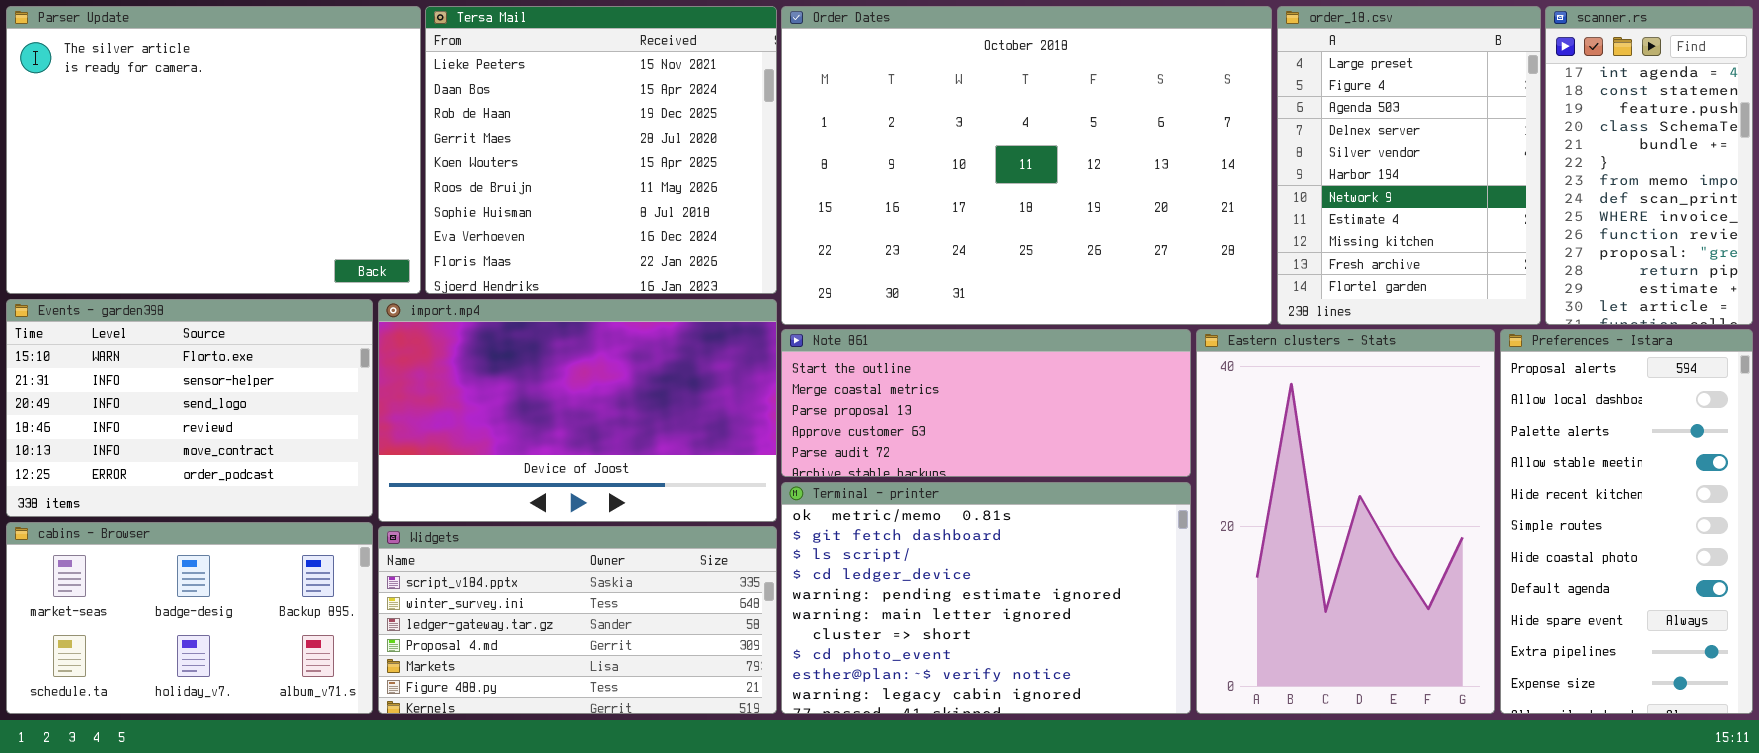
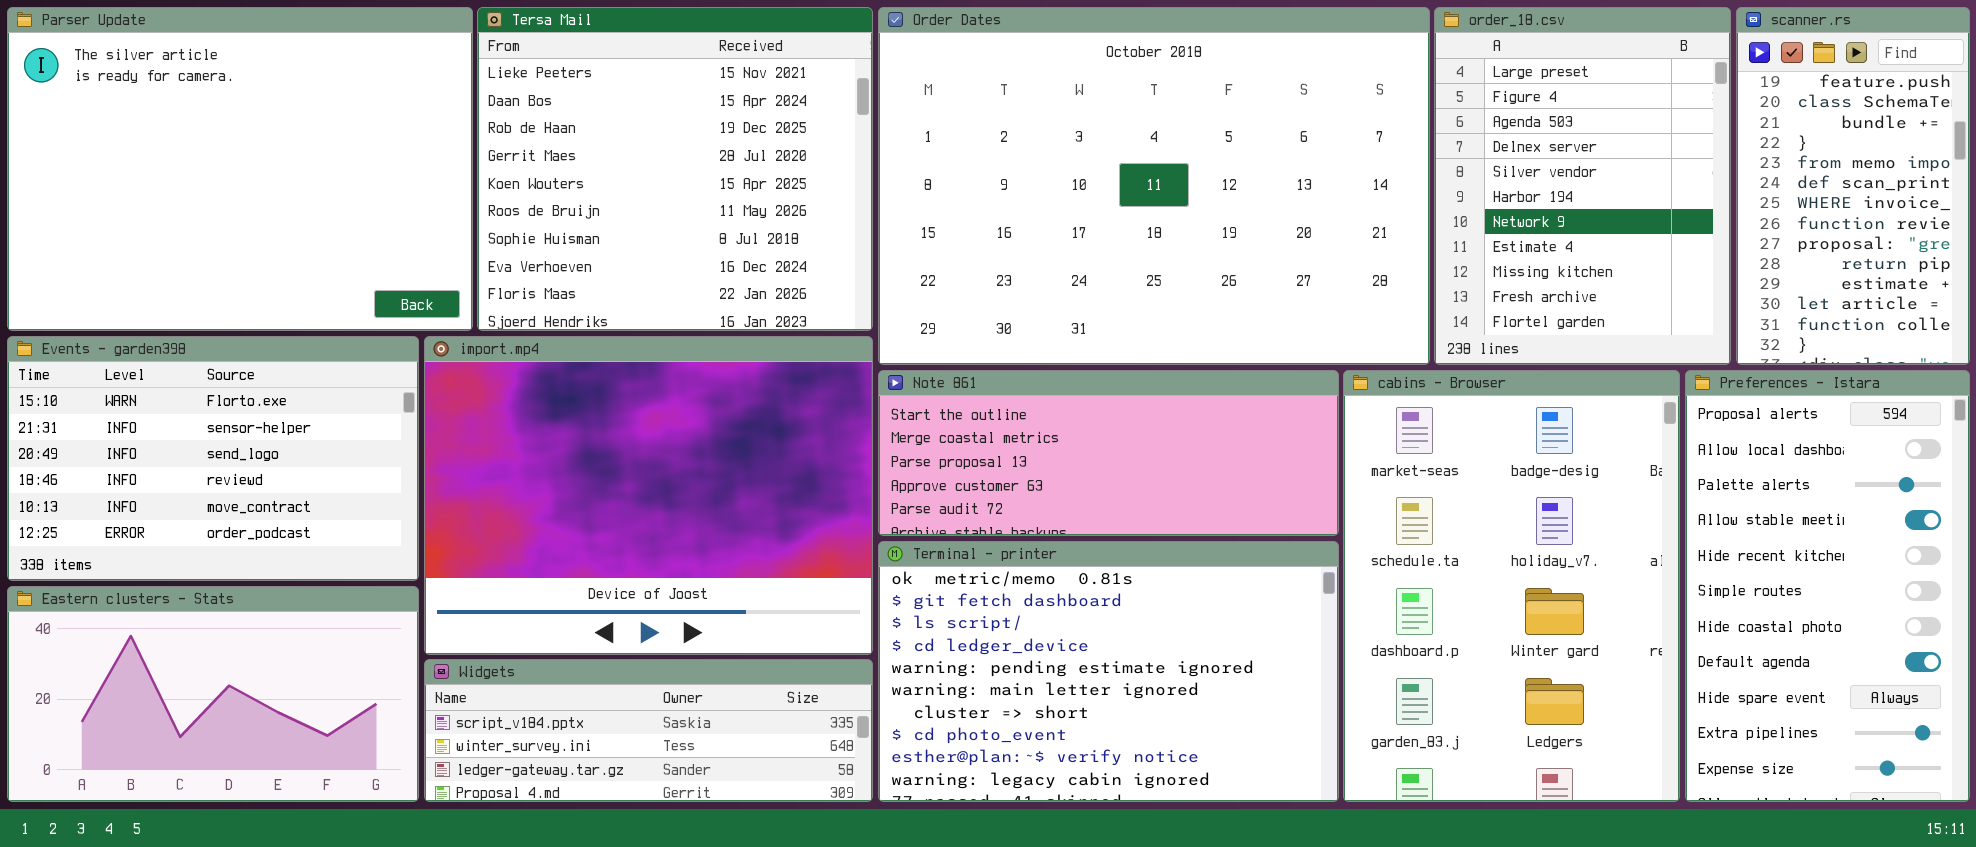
scanner.rs: [1545,6,1753,325] -> [1736,7,1970,365], scrolled down 2 rows
import.mp4: [378,299,777,522] -> [424,336,873,655], resized
Eastern clusters - Stats: [1196,329,1495,714] -> [7,586,419,802], moved, resized
cabins - Browser: [6,522,373,714] -> [1343,370,1680,802], moved, resized
Widgets: [378,526,777,714] -> [424,659,873,802], resized

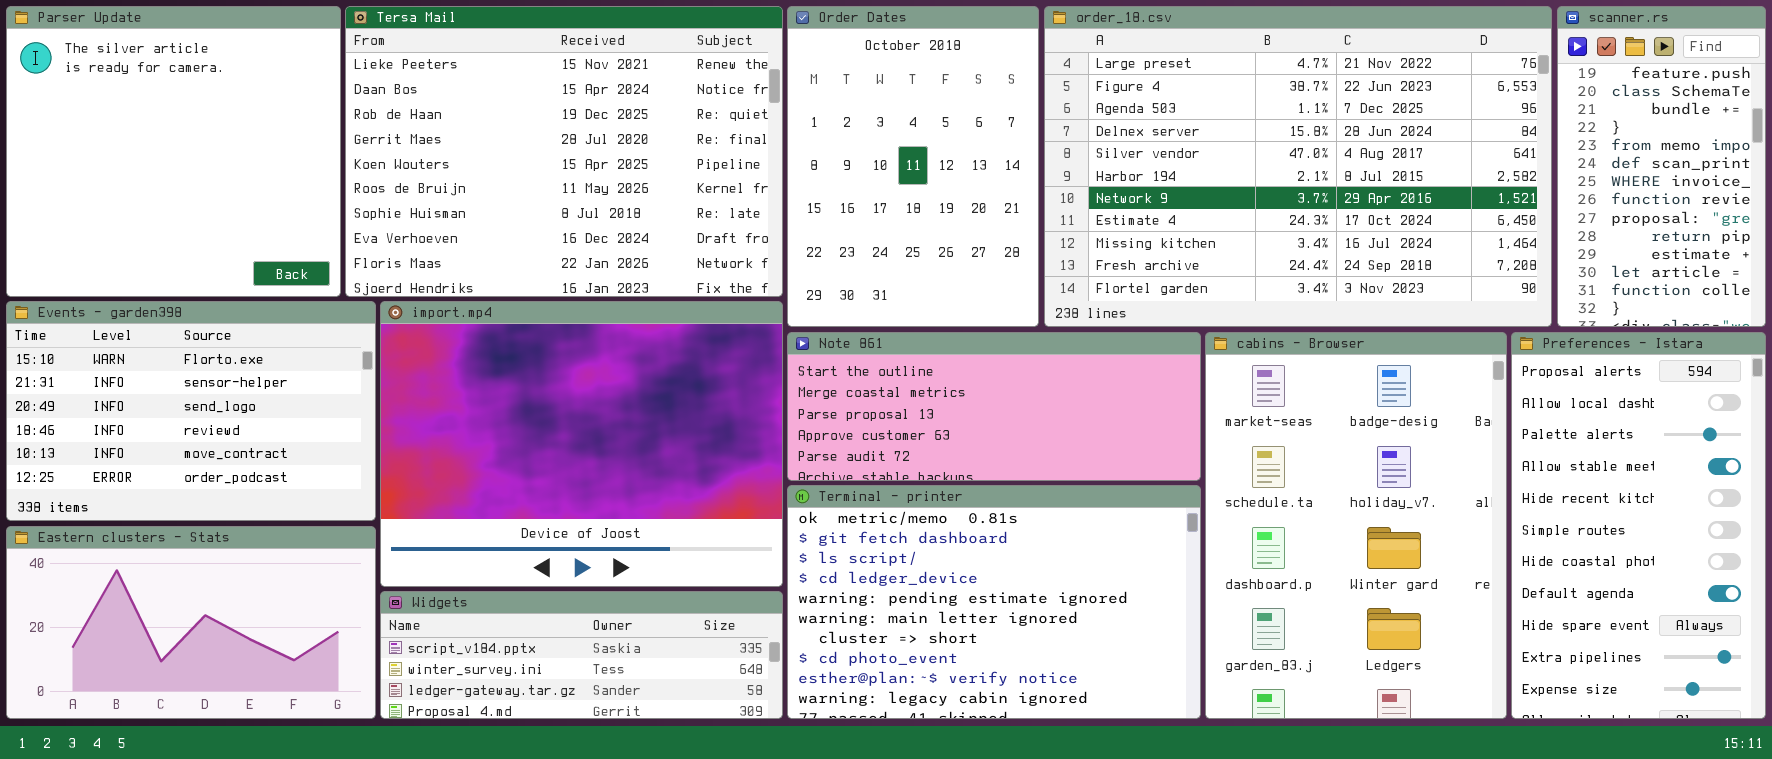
Parser Update: [7,7,473,331] -> [6,6,341,297], resized
Tersa Mail: [477,7,873,331] -> [345,6,783,297], resized
Order Dates: [878,7,1430,365] -> [787,6,1039,327], resized
order_18.csv: [1434,7,1731,365] -> [1044,6,1552,327], resized

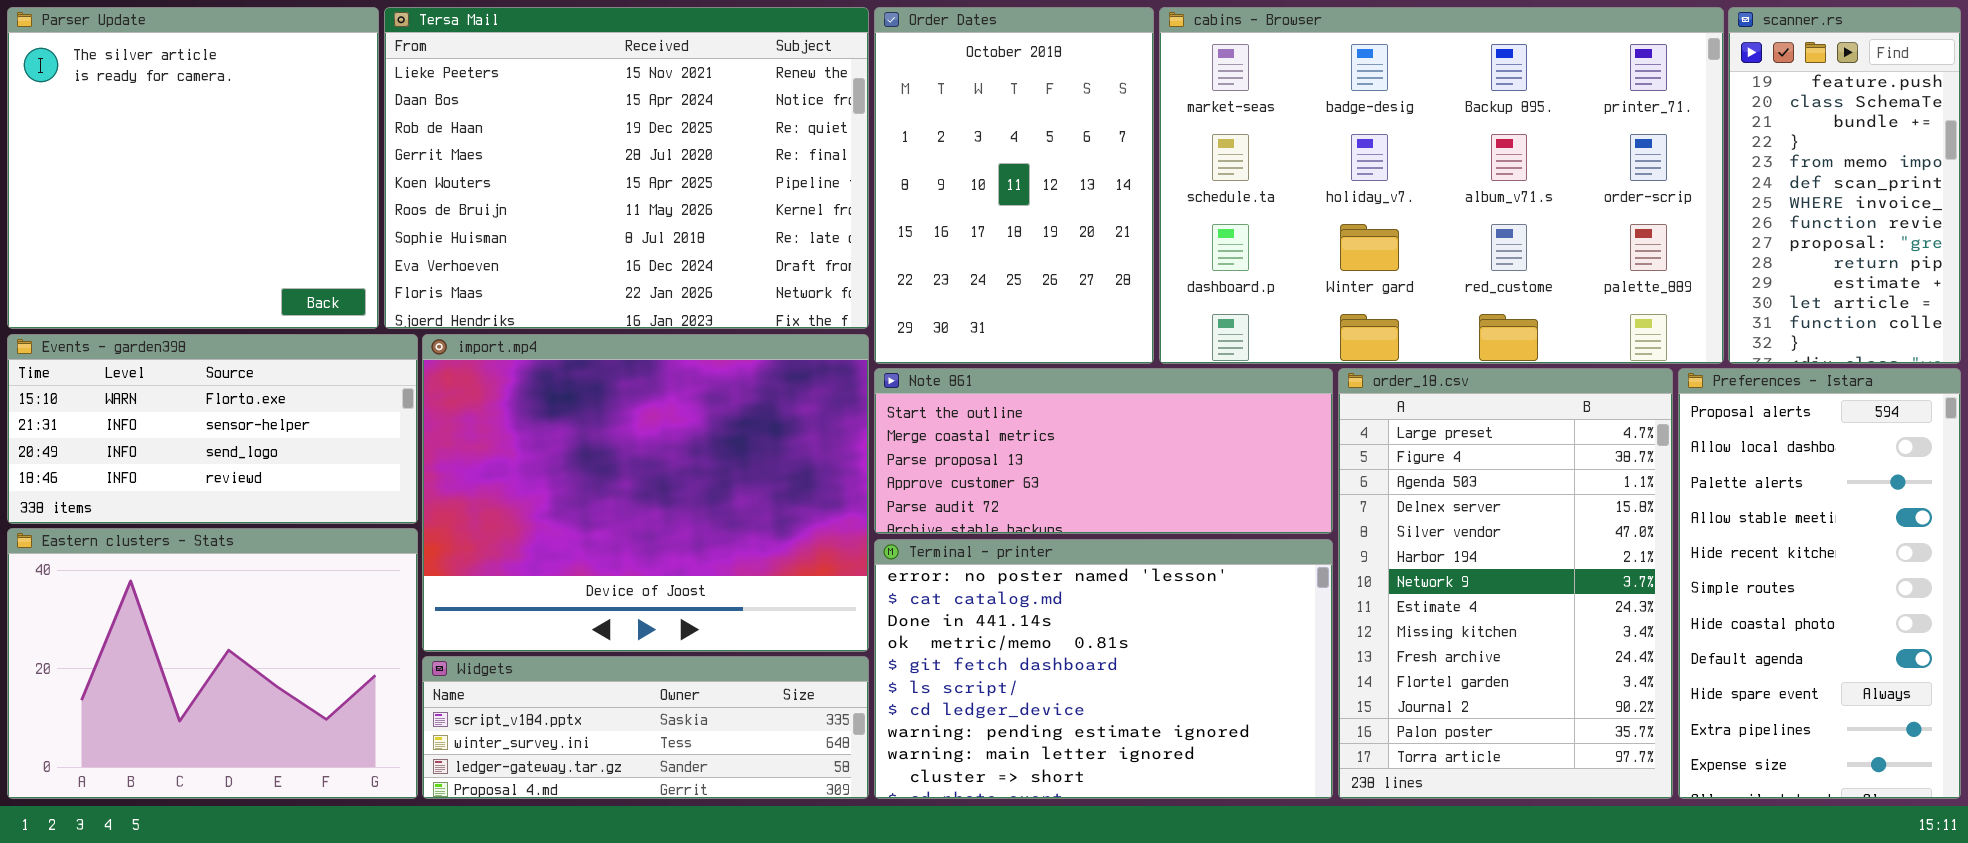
order_18.csv: [1044,6,1552,327] -> [1338,368,1673,799], moved, resized
Events - garden398: [6,301,376,521] -> [7,334,418,524], resized
cabins - Browser: [1205,332,1507,719] -> [1159,7,1724,364], moved, resized
Terminal - printer: [787,485,1201,719] -> [874,539,1333,799], scrolled up 3 rows
Eastern clusters - Stats: [6,526,376,719] -> [7,528,418,799], resized

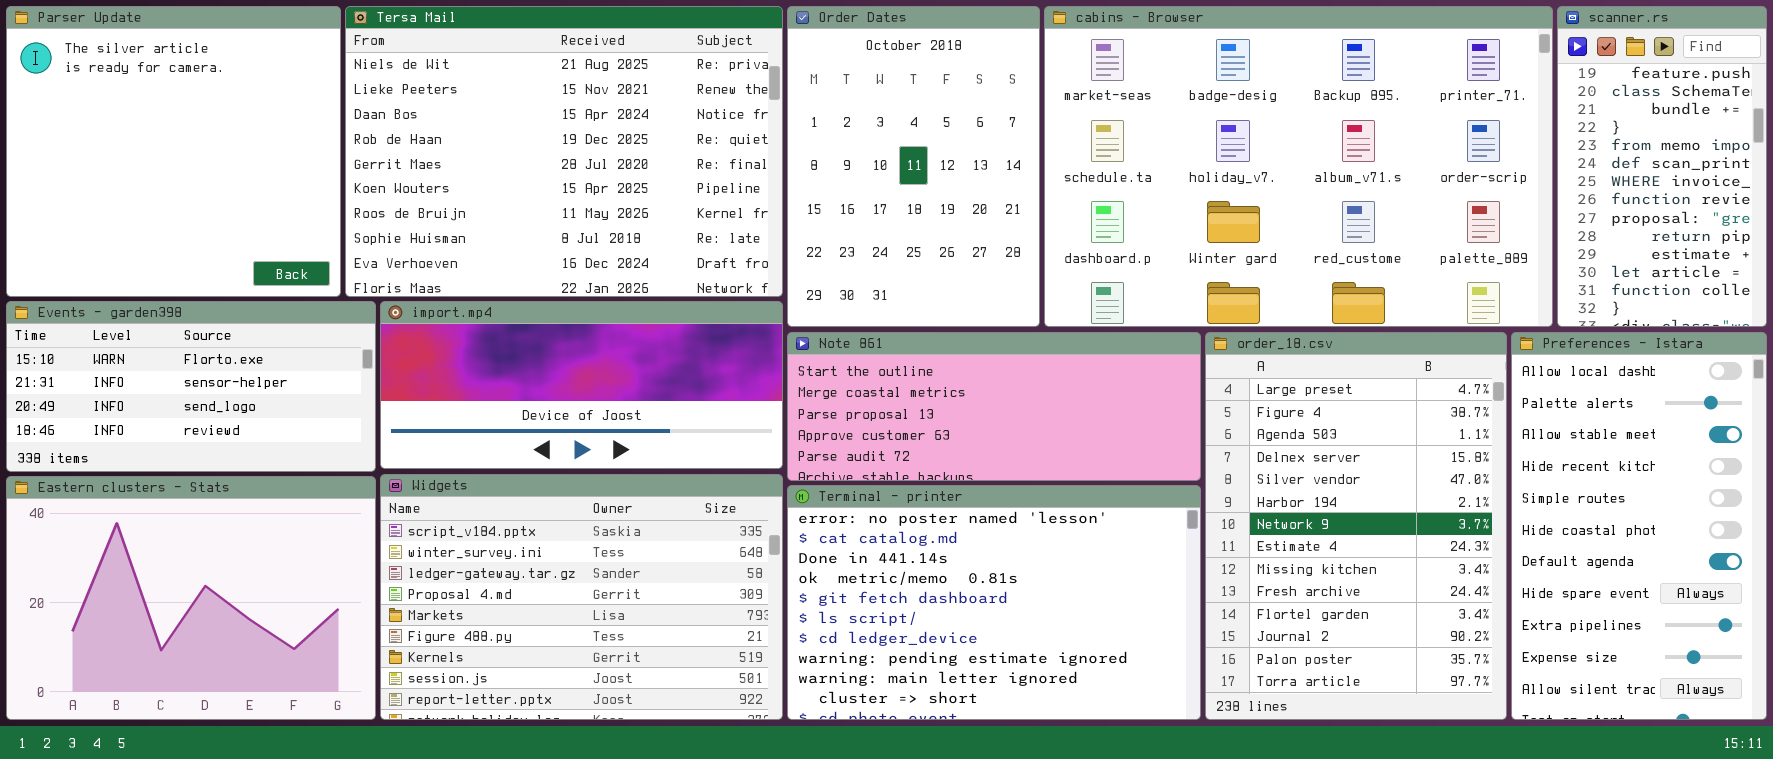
Tersa Mail: [384,7,869,329] -> [345,6,783,297], scrolled up 1 row
import.mp4: [422,334,869,652] -> [380,301,783,469], resized
Preferences - Istara: [1678,368,1961,799] -> [1511,332,1767,720], scrolled down 1 row
Widgets: [422,656,869,799] -> [380,474,783,720], resized

